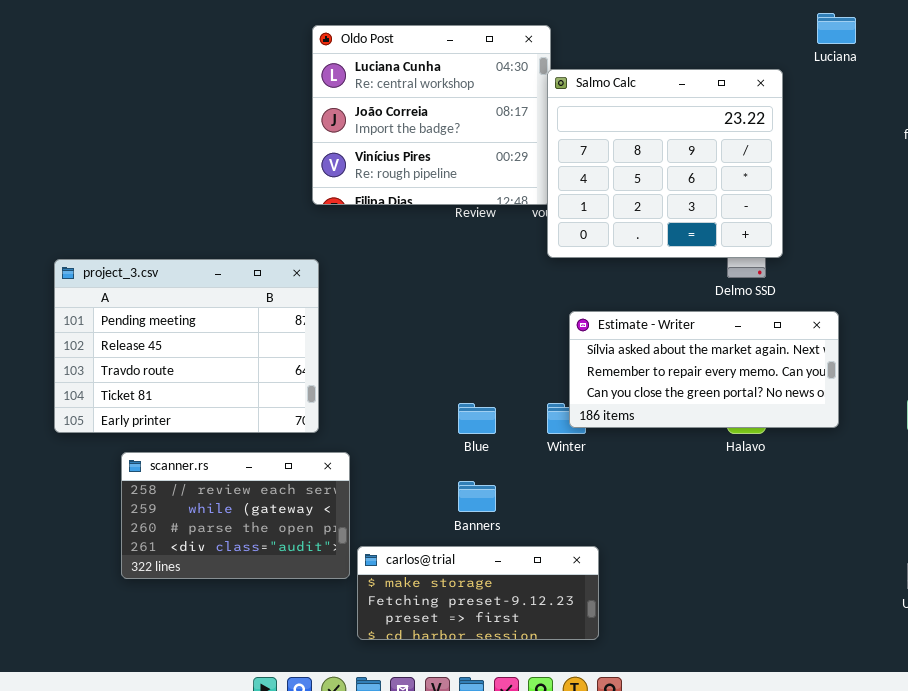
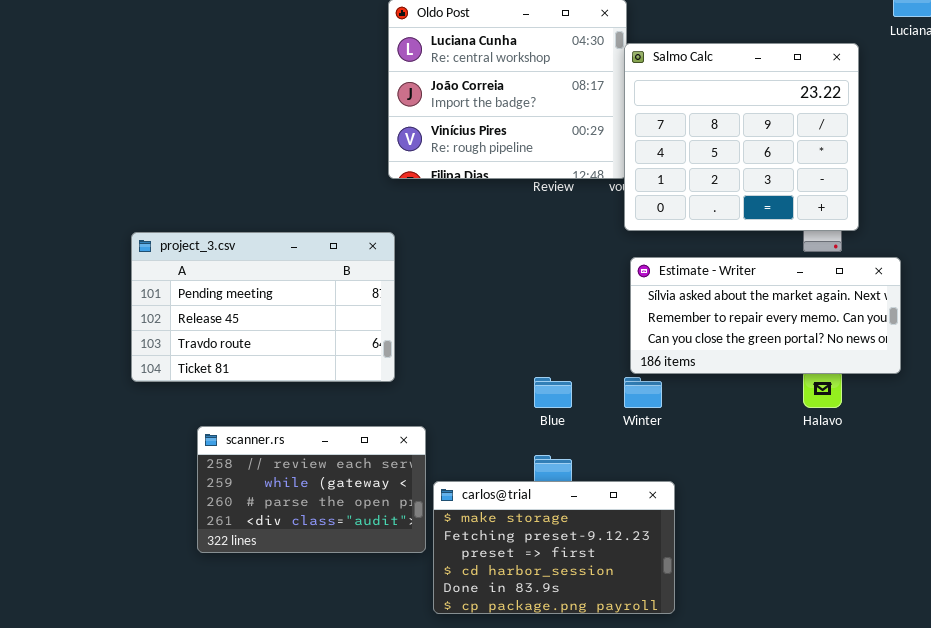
project_3.csv: [54,259,319,433] -> [131,232,395,382], resized
Estimate - Writer: [569,311,839,428] -> [630,257,901,374], moved
carlos@trial: [357,546,599,640] -> [433,481,675,614], resized

